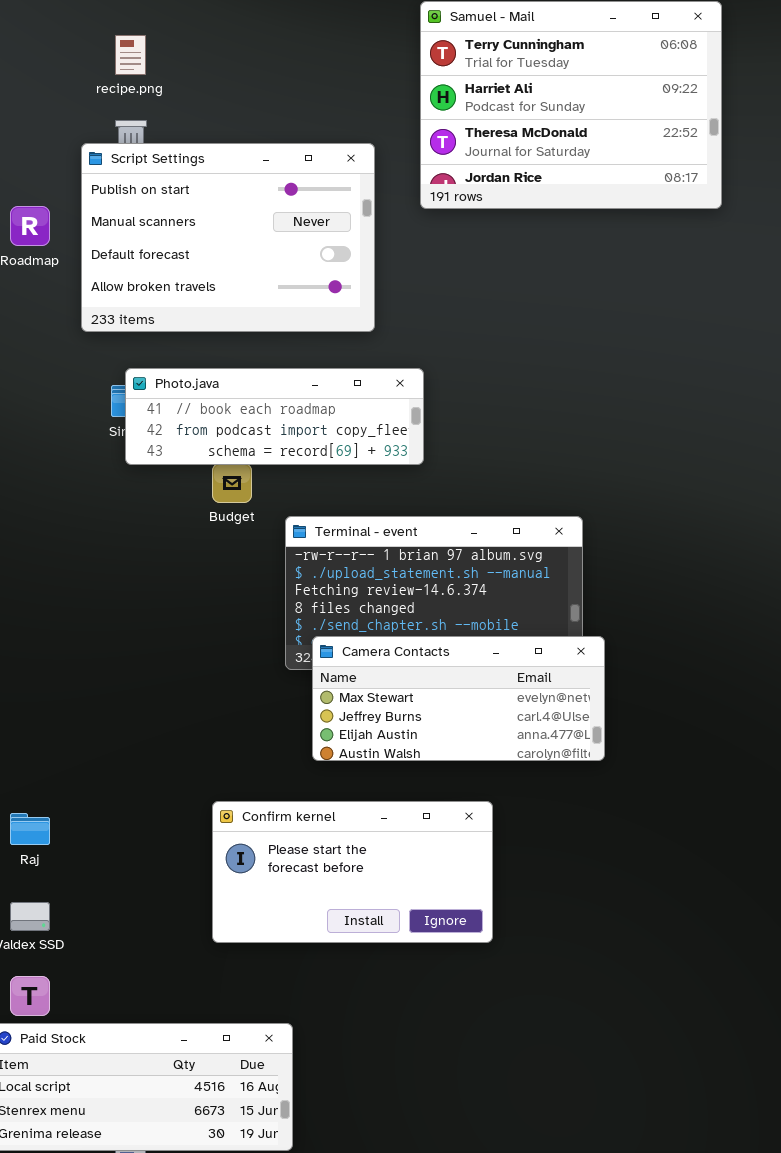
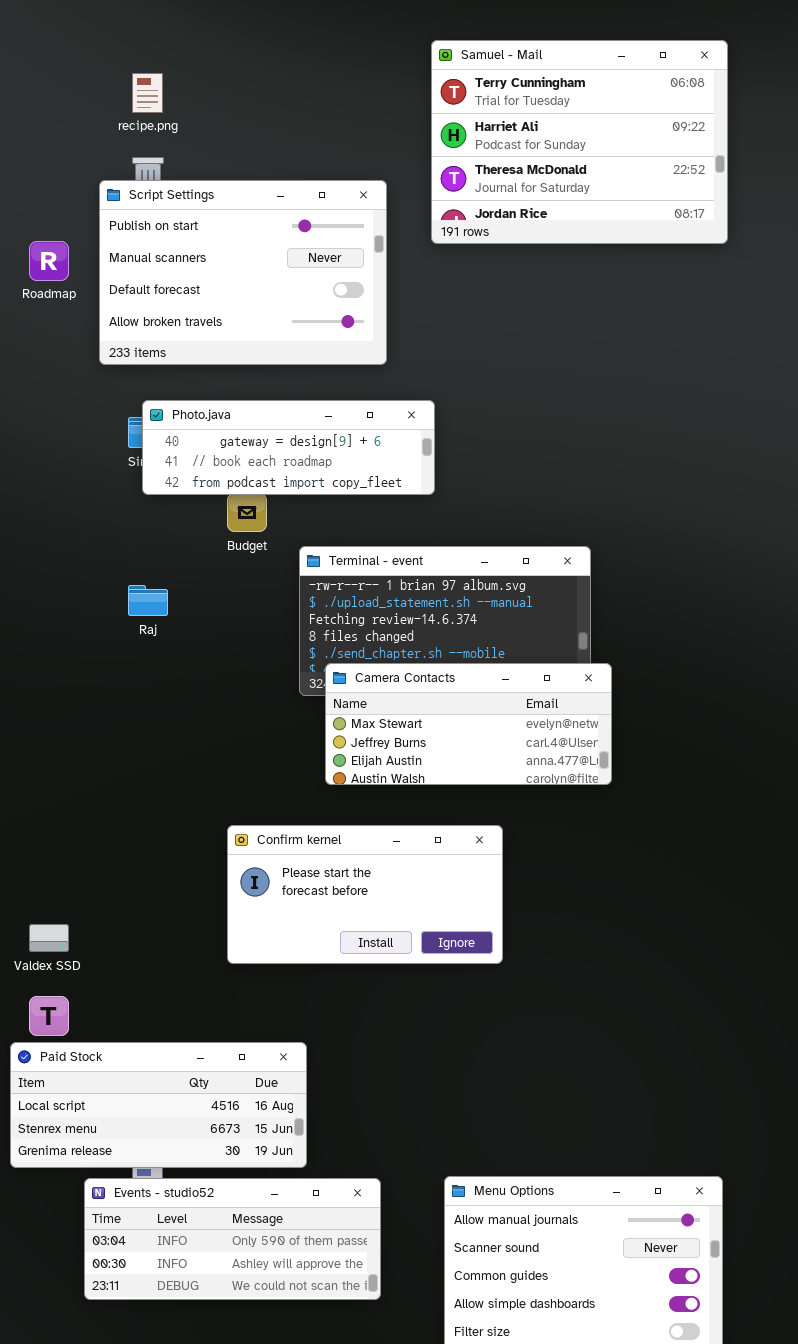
Photo.java: [125,368,424,465] -> [142,400,435,495], scrolled up 1 row
Raj: [10,813,50,845] -> [128,585,168,616], moved

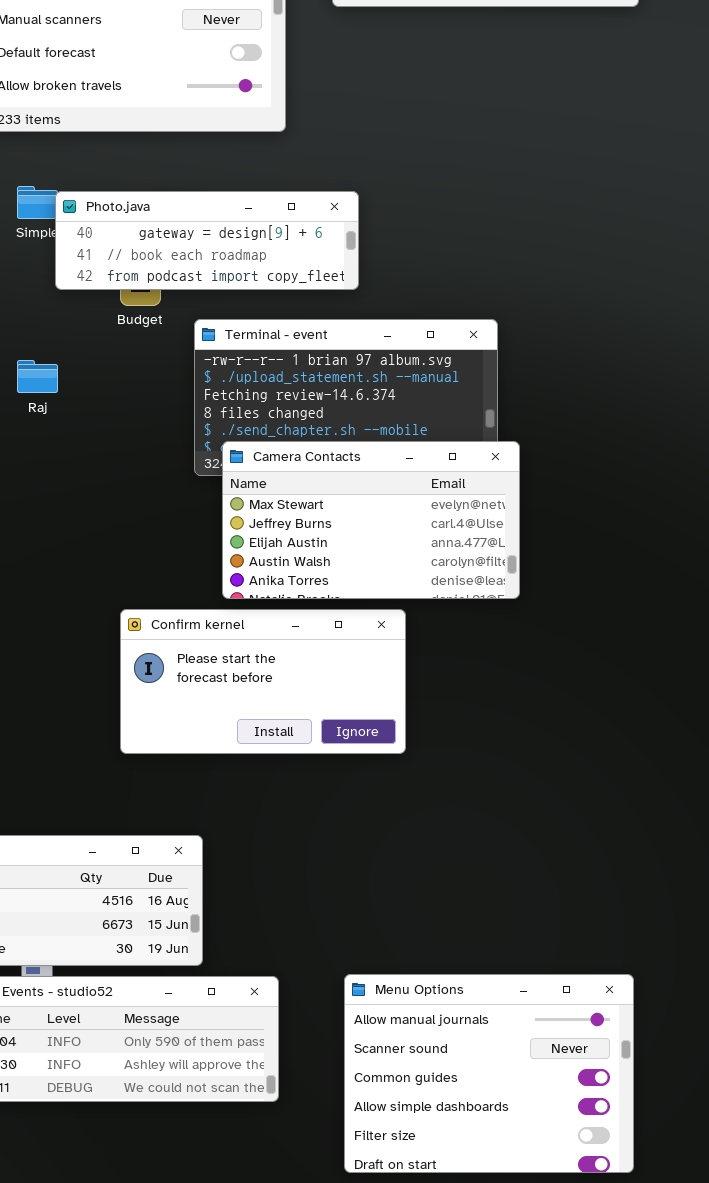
Photo.java: [142,400,435,495] -> [55,191,359,290], moved
Camera Contacts: [325,663,612,785] -> [222,441,520,599], resized

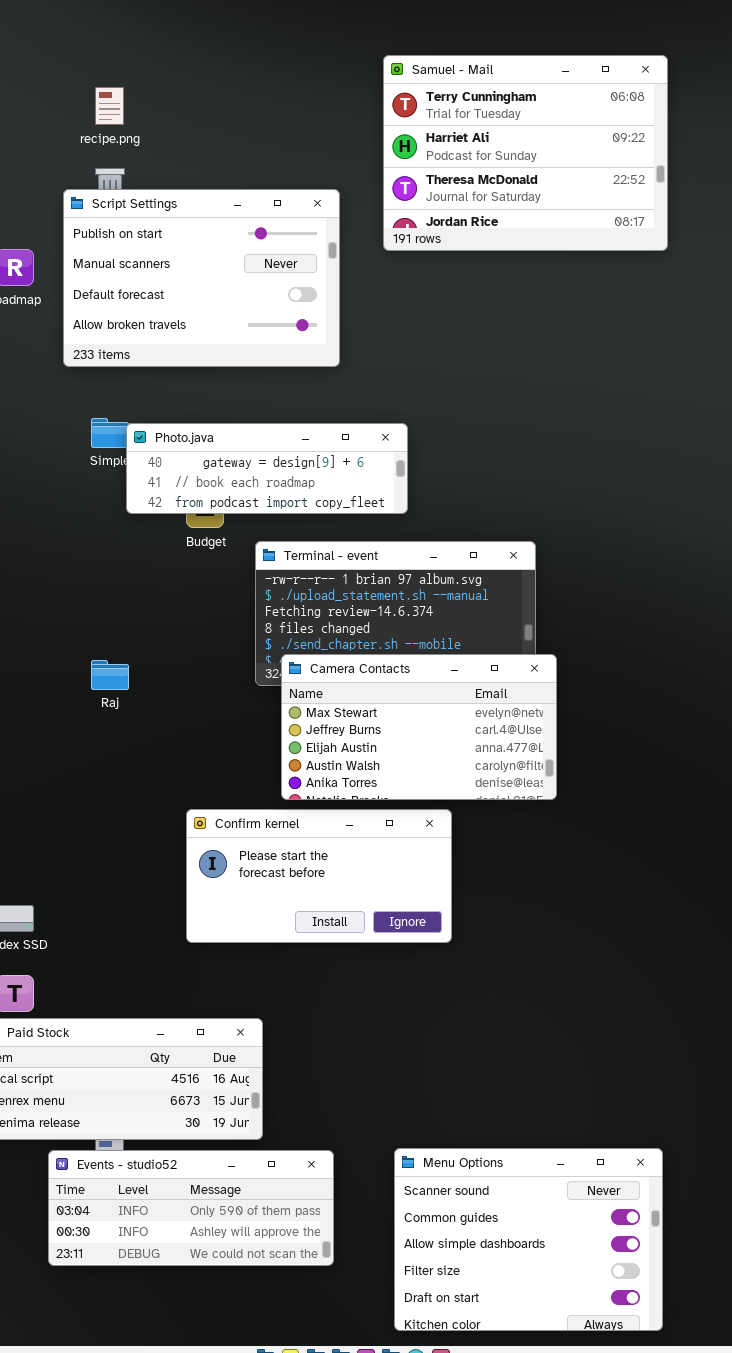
Raj: [17,360,58,393] -> [91,660,129,690], moved
Menu Options: [344,974,634,1173] -> [394,1148,663,1331], scrolled down 1 row

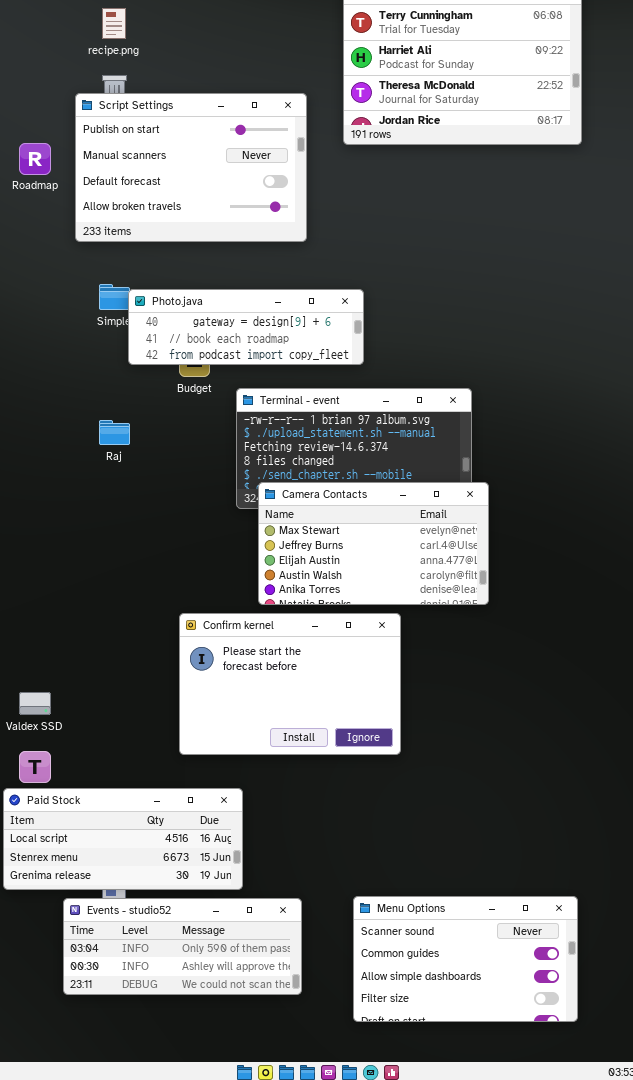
Raj: [91,660,129,690] -> [99,420,130,445], moved
Confirm kernel: [186,809,452,943] -> [179,613,401,755], resized
Menu Options: [394,1148,663,1331] -> [353,896,578,1022], resized

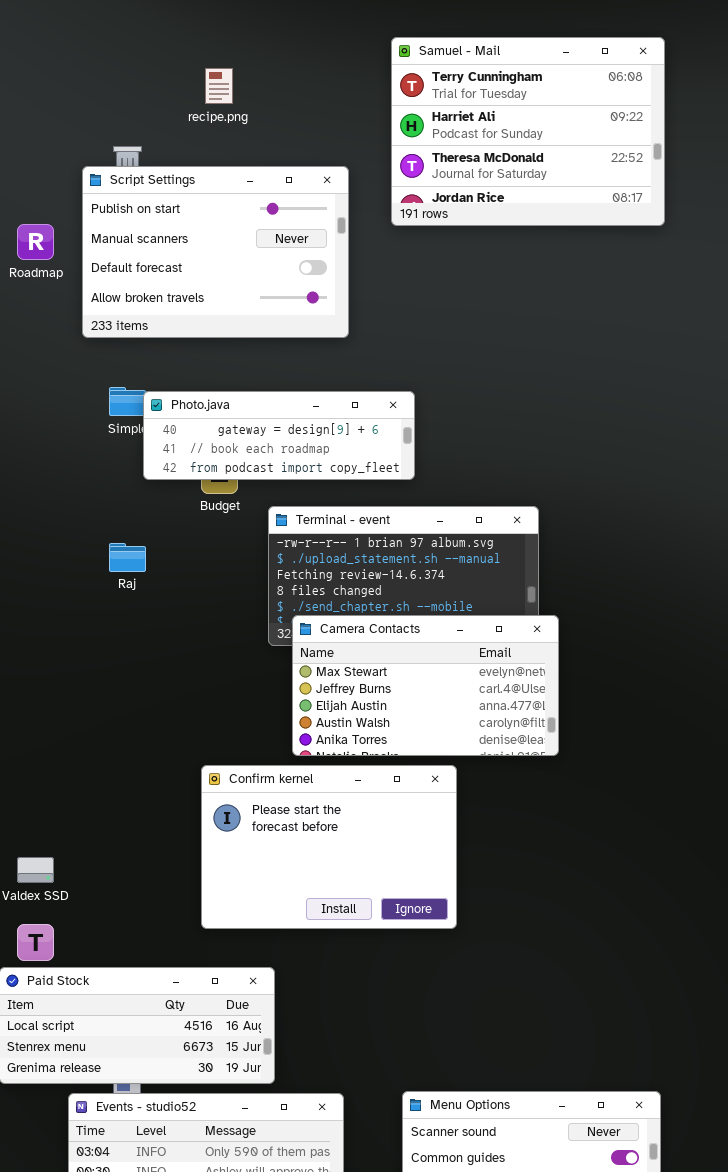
recipe.png: [102,8,126,39] -> [205,68,233,104], moved

